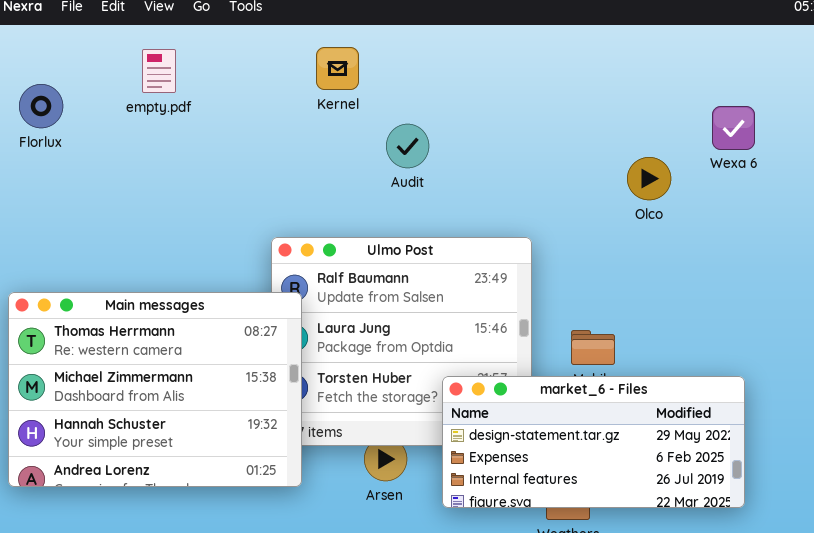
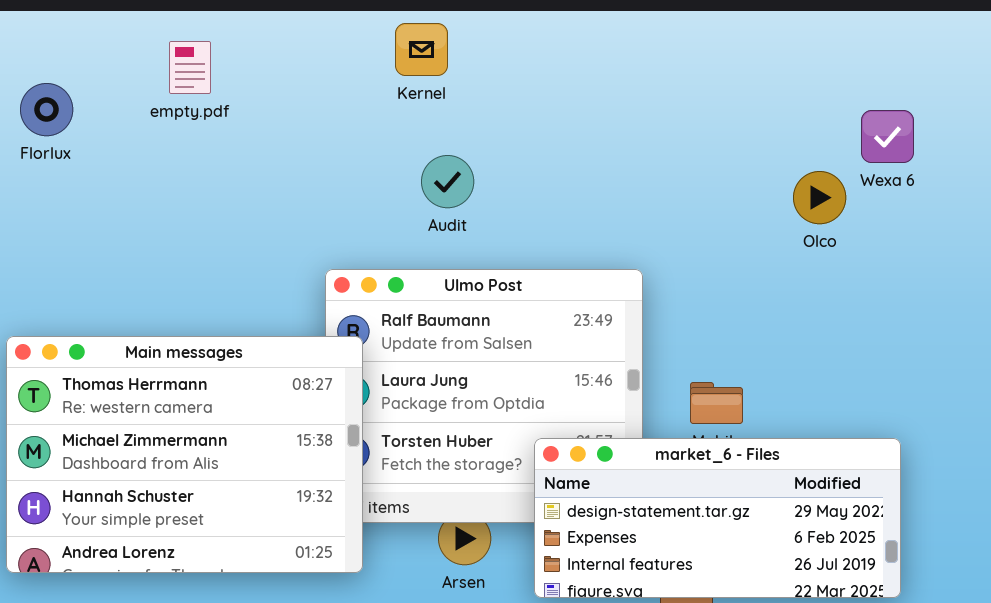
Kernel: [316,47,359,90] -> [395,23,448,76], moved
Audit: [386,124,429,168] -> [421,155,474,208], moved
Olco: [627,157,671,200] -> [793,171,846,224], moved

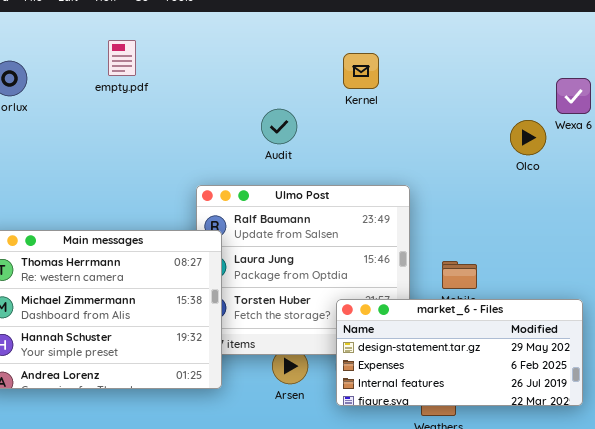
Kernel: [395,23,448,76] -> [343,53,379,89], moved
empty.pdf: [169,41,211,94] -> [108,40,136,76], moved

